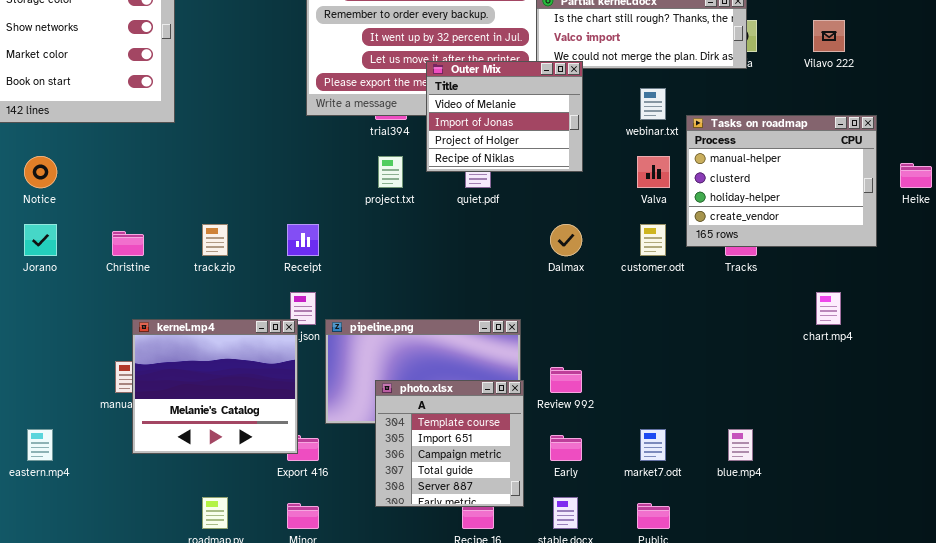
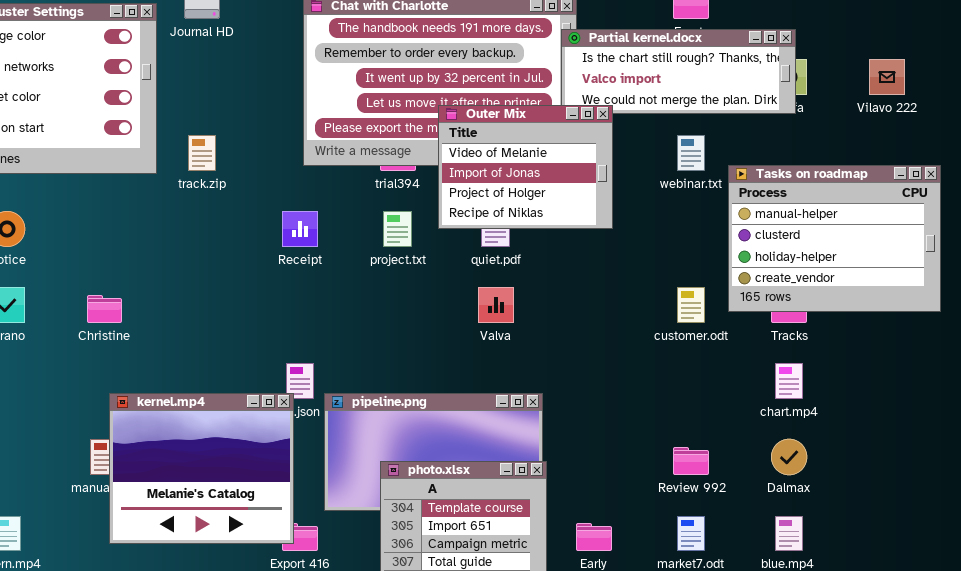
Valva: [637,156,670,188] -> [478,287,514,323], moved
track.zip: [202,224,228,256] -> [188,135,216,171], moved
Receipt: [287,224,319,256] -> [282,211,318,247], moved
Dalmax: [550,224,582,256] -> [771,439,807,475], moved
chart.mp4: [816,292,841,325] -> [775,363,803,399], moved
Review 992: [550,367,582,393] -> [673,447,709,475], moved

